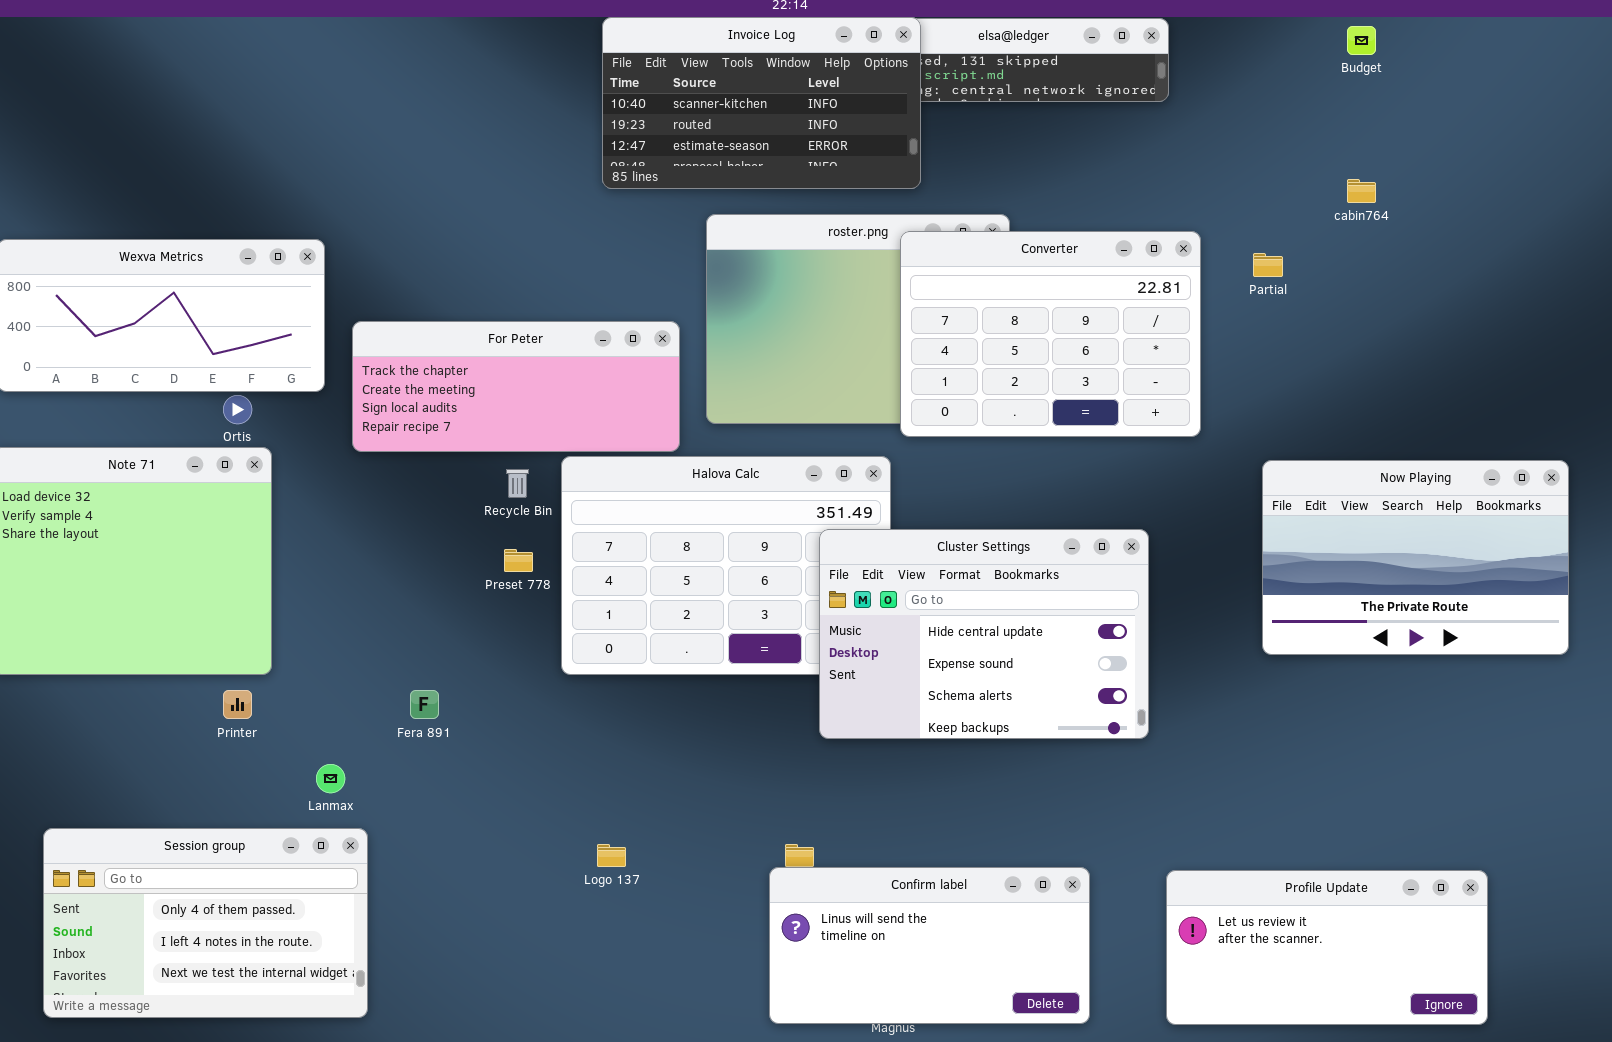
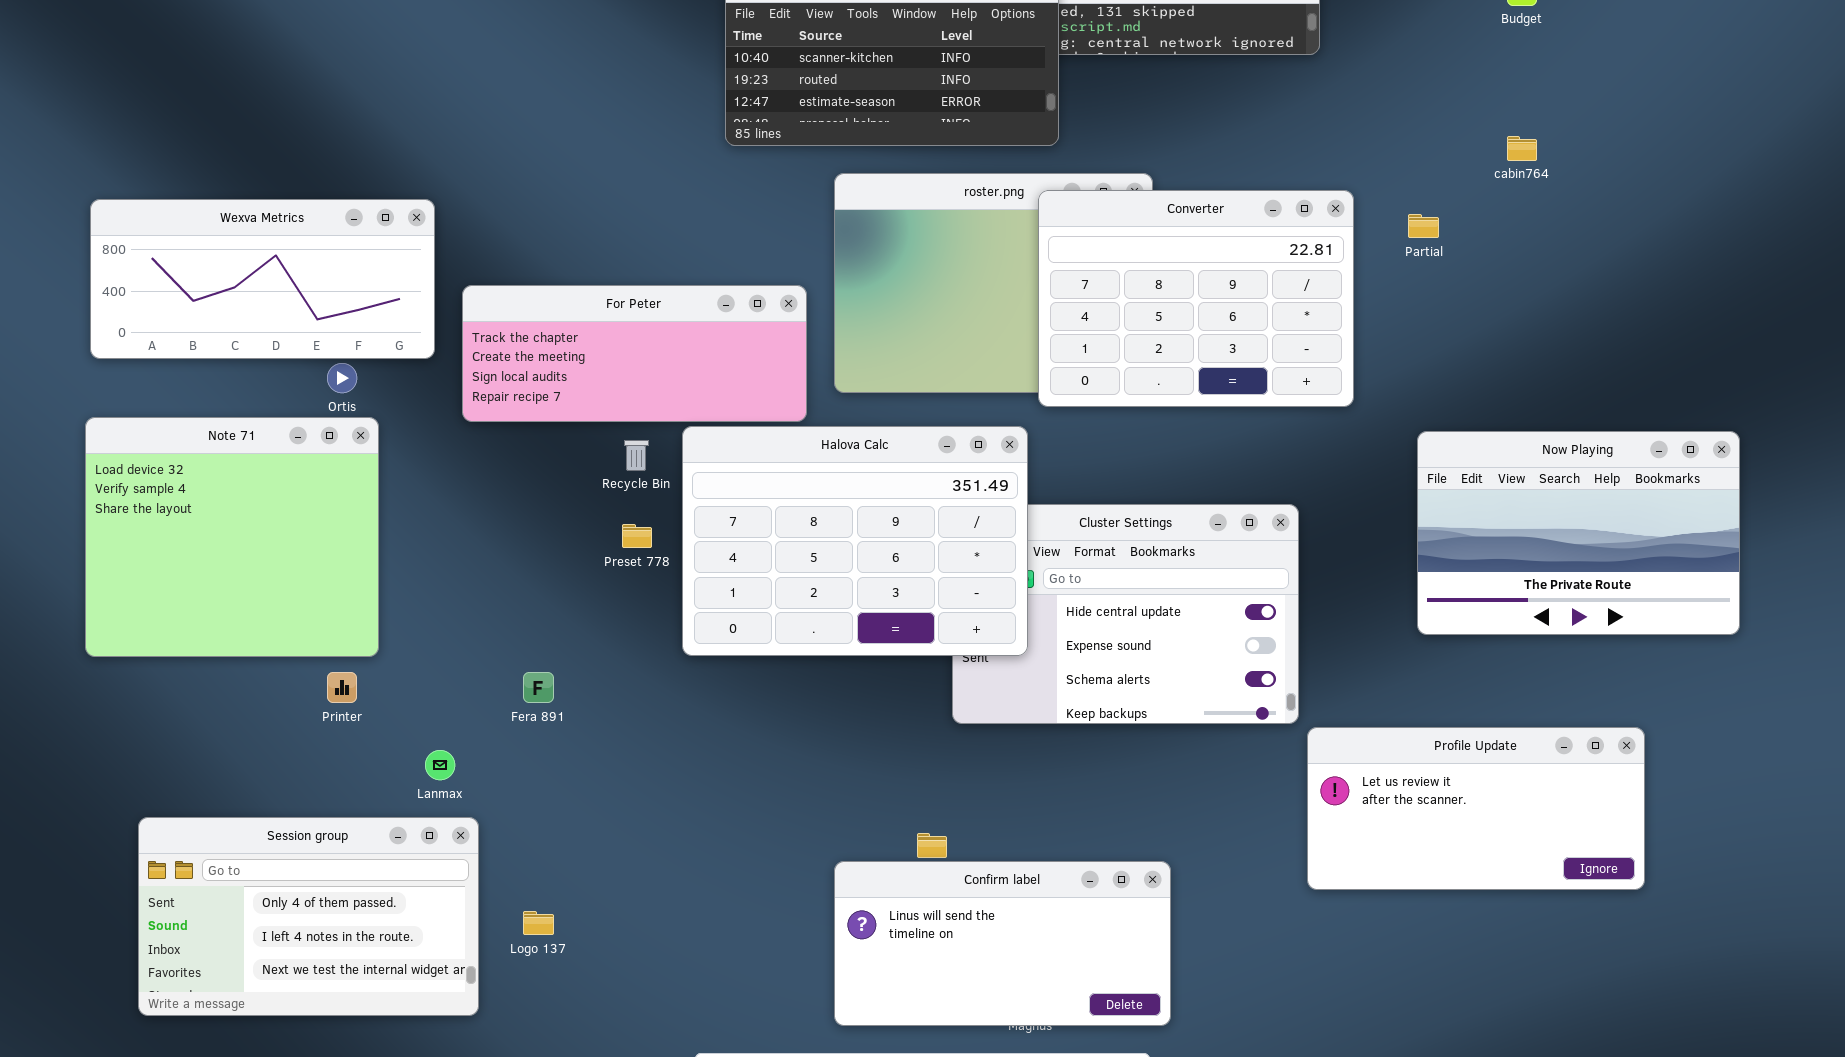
Halova Calc: [561,456,891,675] -> [682,426,1028,656], raised
Logo 137: [597,844,626,867] -> [523,911,554,935], moved
Confirm label: [769,867,1090,1024] -> [834,861,1171,1026], moved
Profile Update: [1166,870,1488,1025] -> [1307,727,1645,890], moved

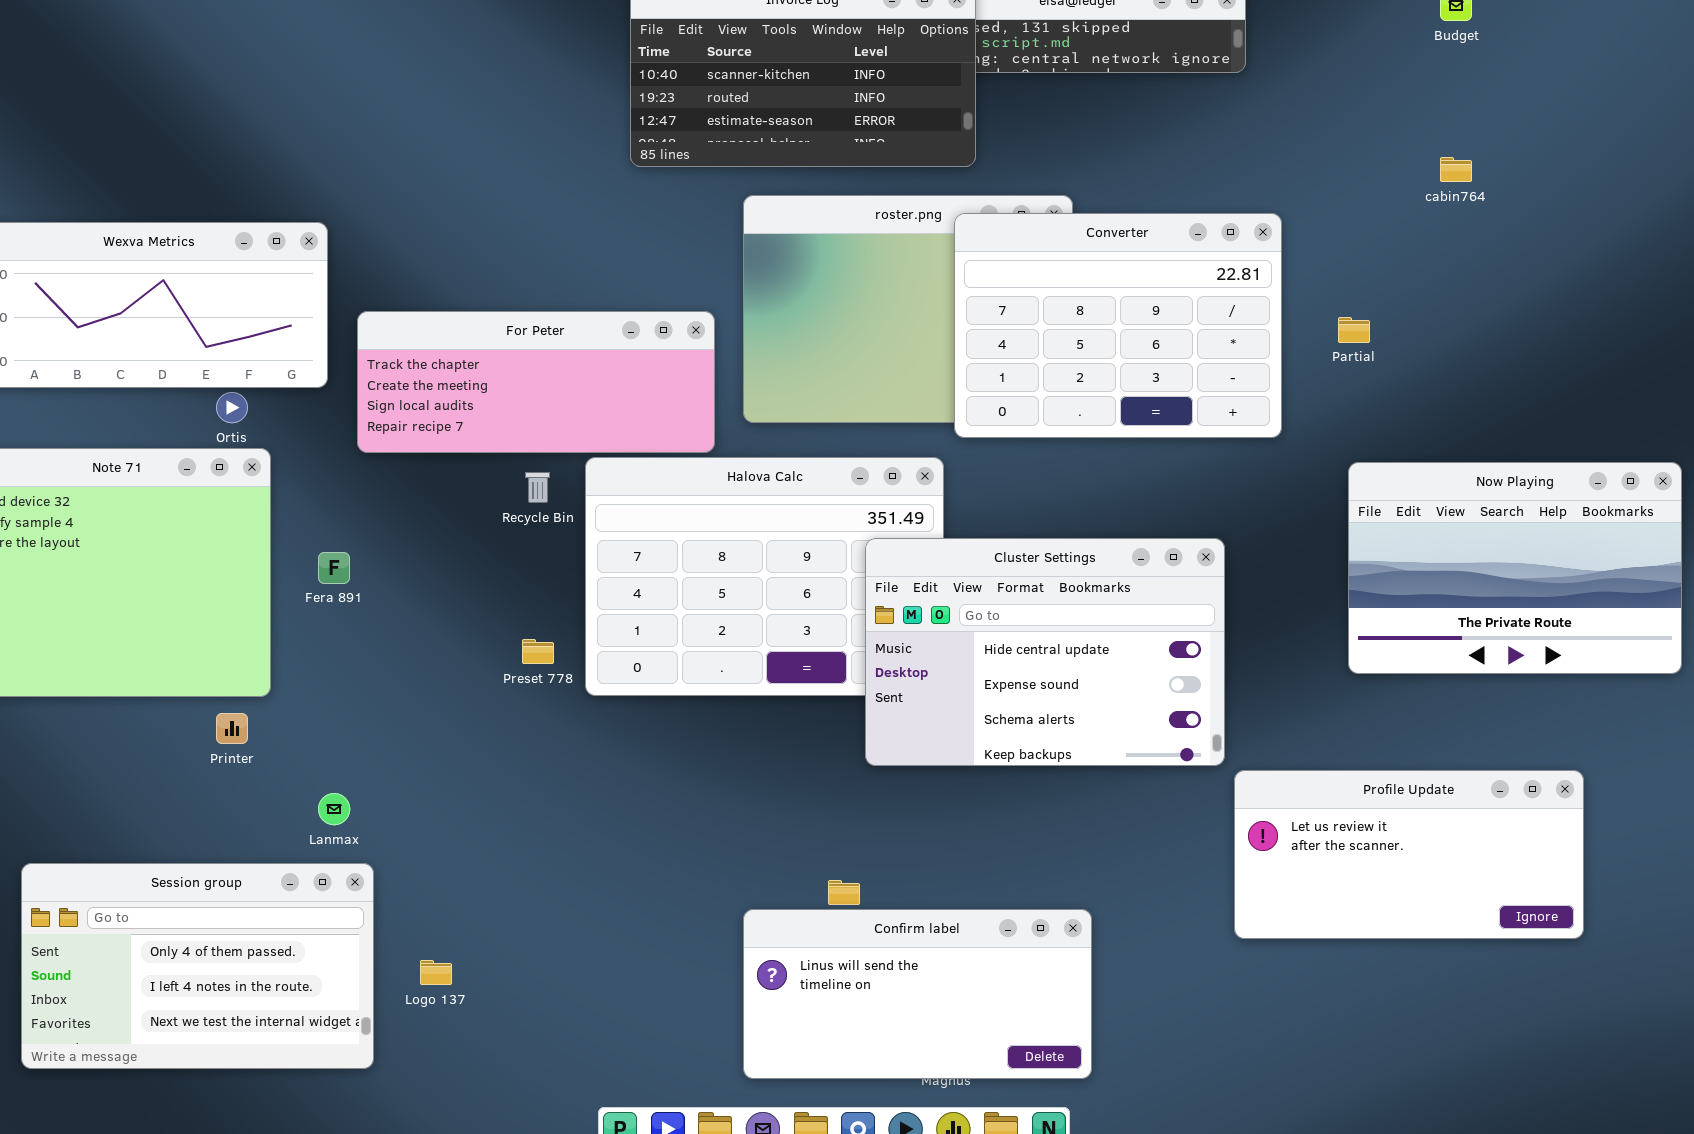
Partial: [1408,214,1439,238] -> [1338,317,1370,343], moved
Cluster Settings: [952,504,1299,724] -> [865,538,1225,766], raised
Preset 778: [622,524,652,548] -> [522,639,554,664], moved
Fera 891: [523,672,554,703] -> [318,552,350,584], moved

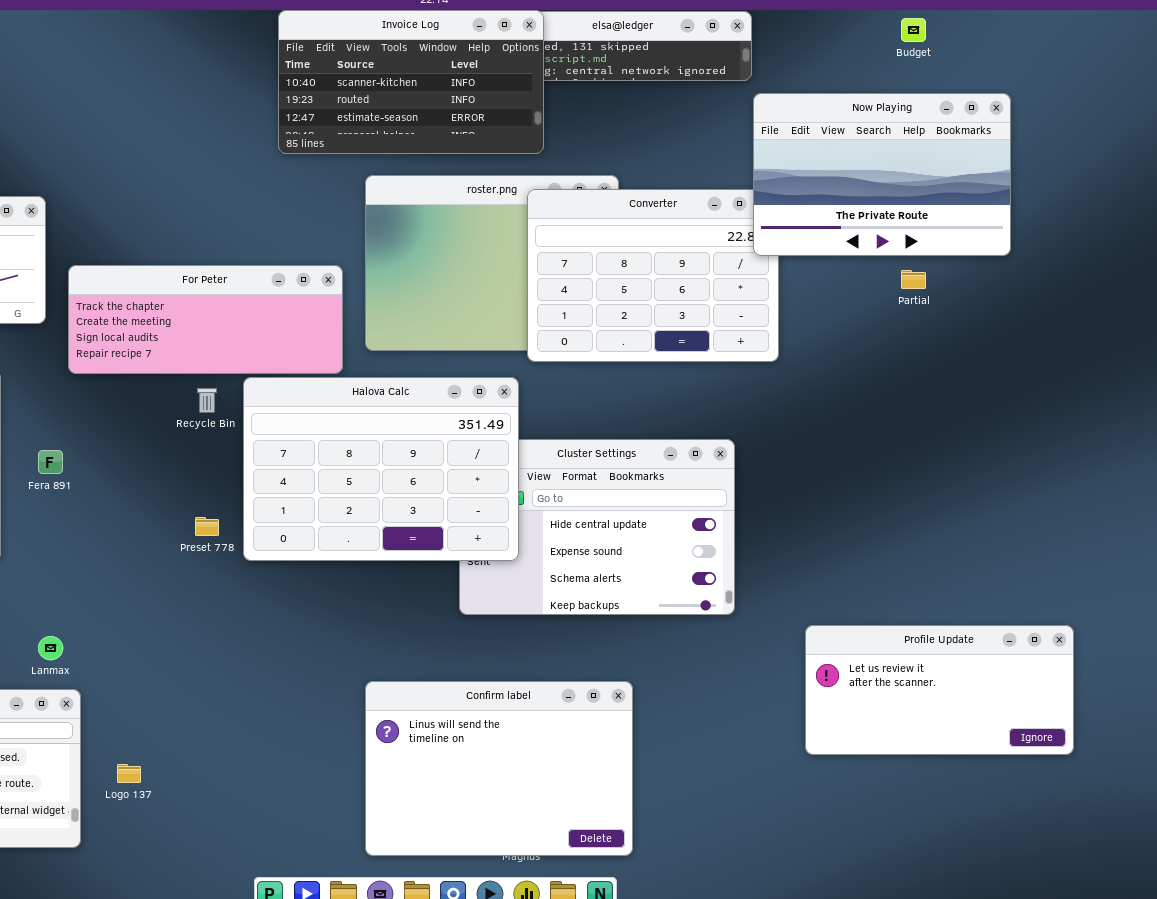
Partial: [1338,317,1370,343] -> [901,270,926,289], moved
Halova Calc: [585,457,944,696] -> [243,377,519,561], raised
Now Playing: [1348,462,1682,674] -> [753,93,1011,256], moved
Profile Update: [1234,770,1584,939] -> [805,625,1074,755], moved
Confirm label: [743,909,1092,1079] -> [365,681,633,856], resized

